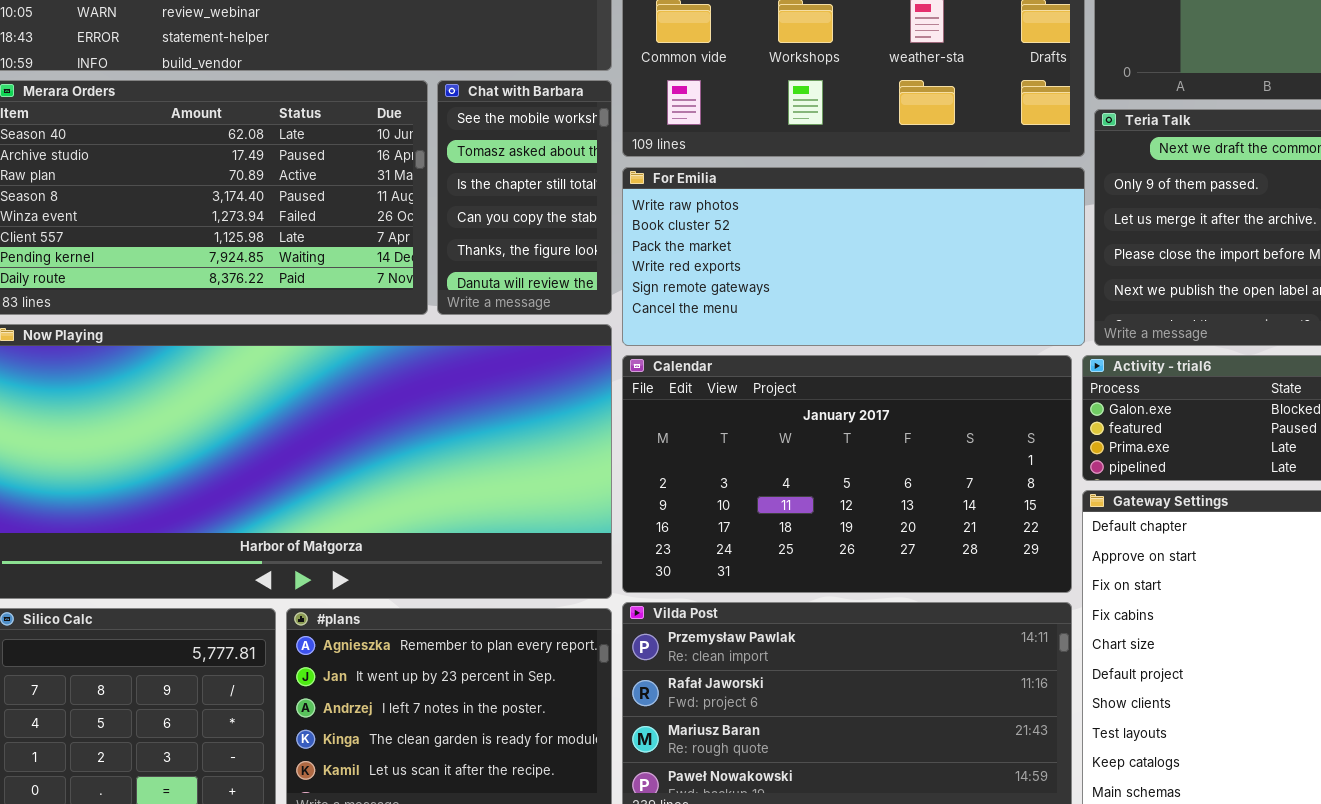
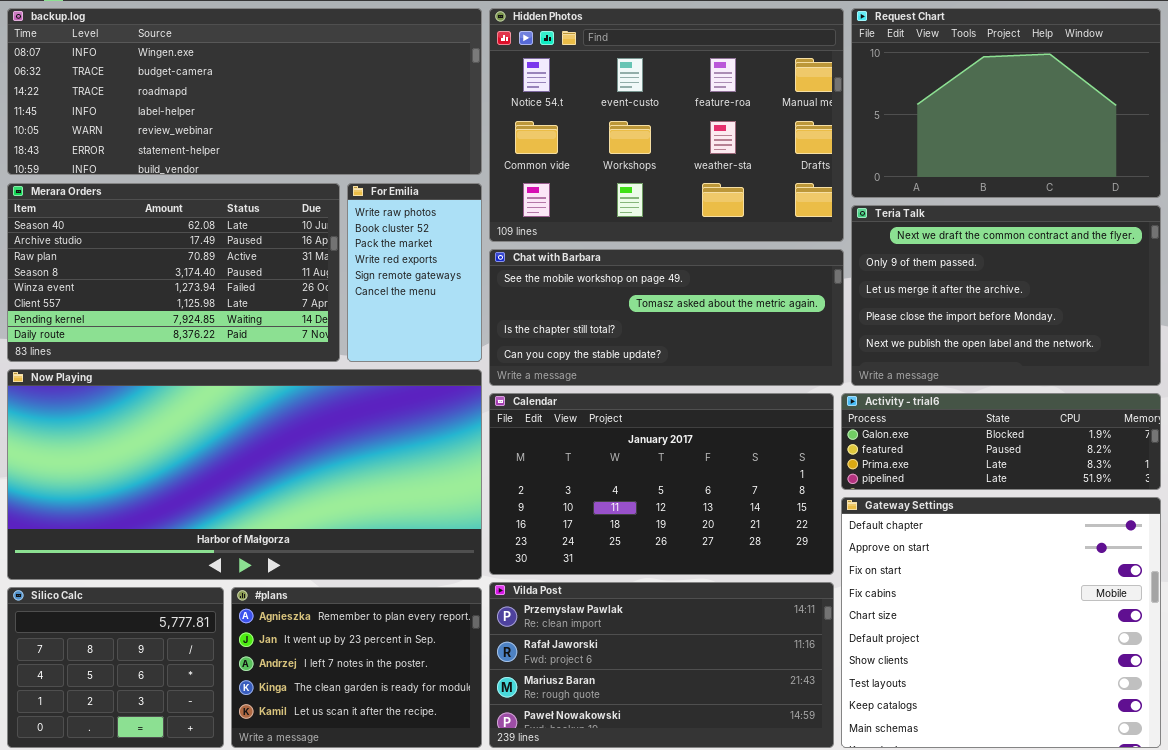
Chat with Barbara: [437,80,612,315] -> [489,249,844,386], moved, resized
For Emilia: [622,167,1085,346] -> [347,183,482,362], moved, resized

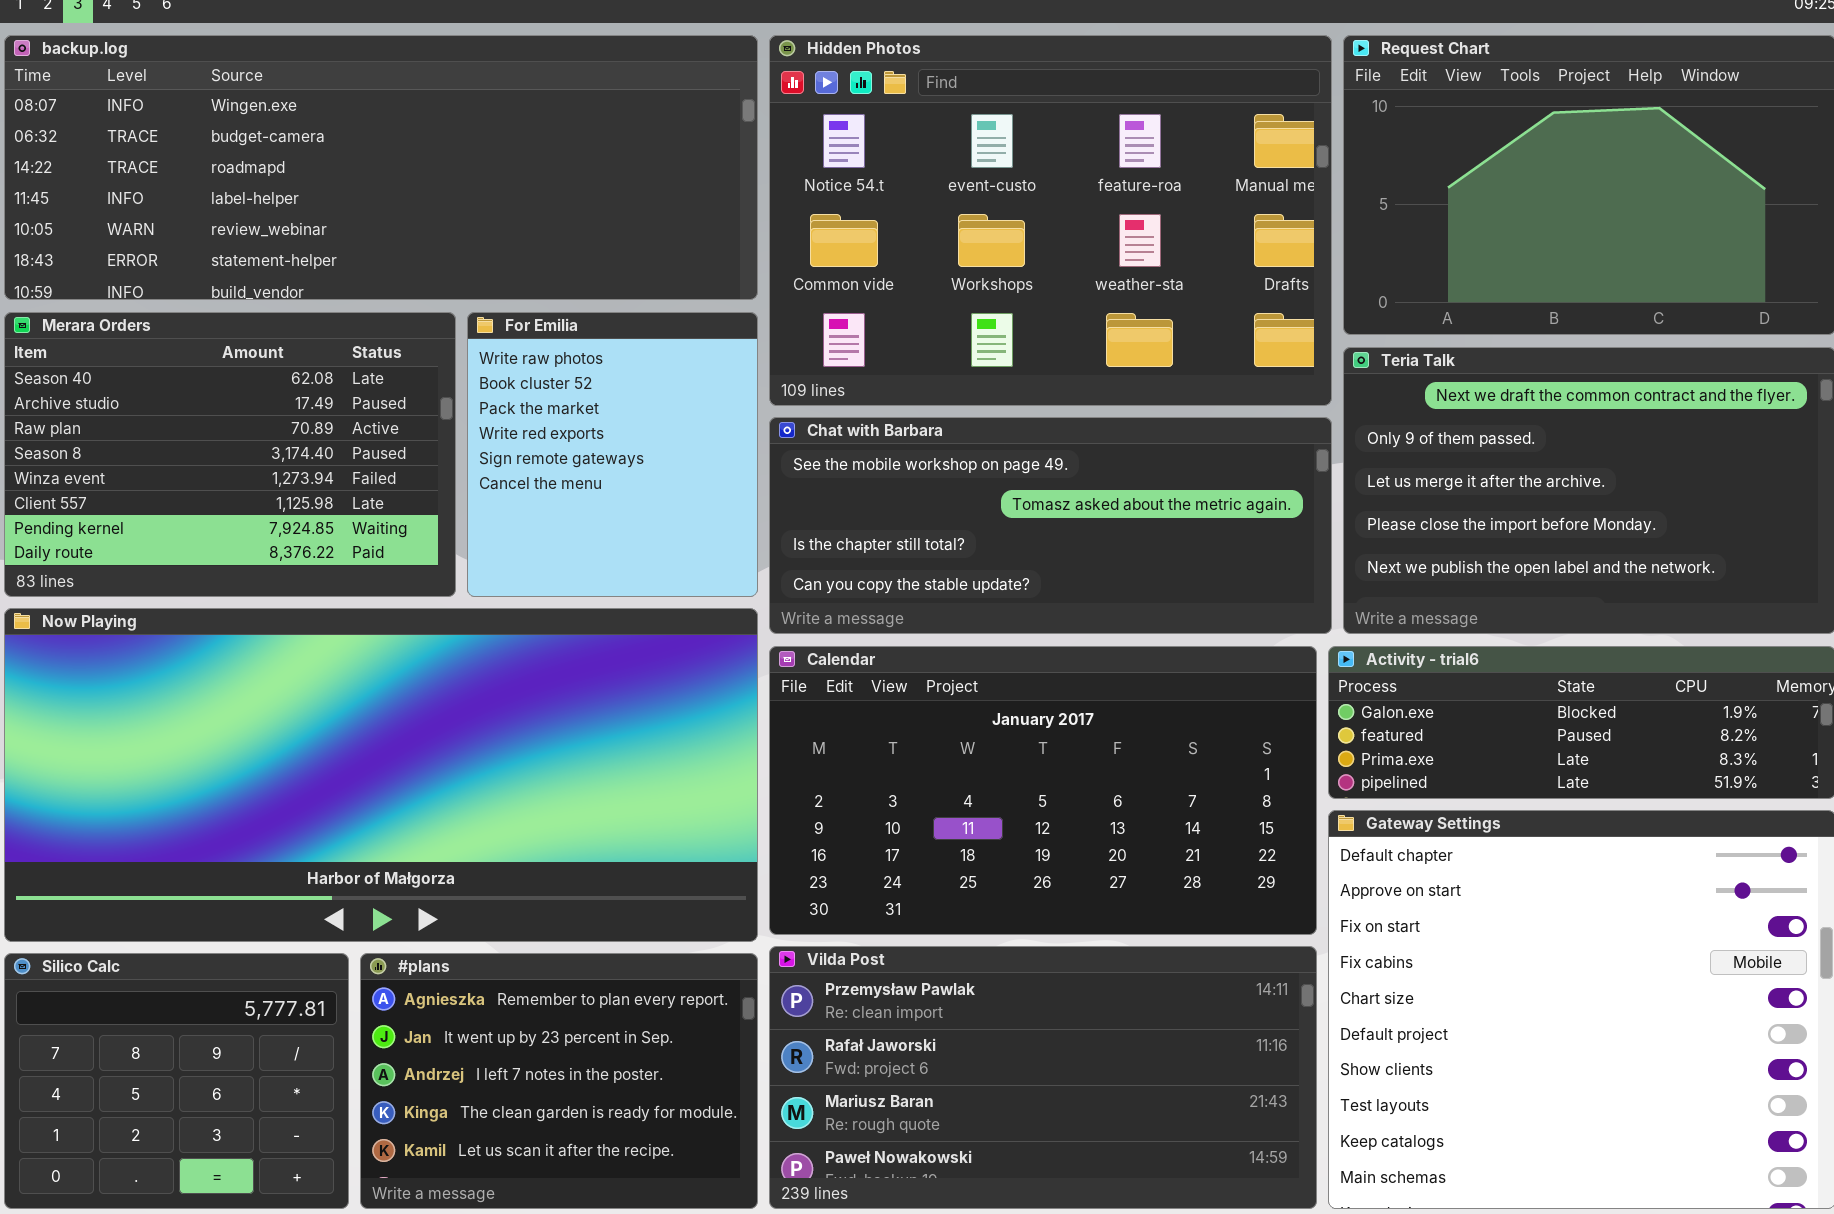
Merara Orders: [7,183,340,362] -> [4,312,456,597], resized
For Emilia: [347,183,482,362] -> [467,312,758,597], resized

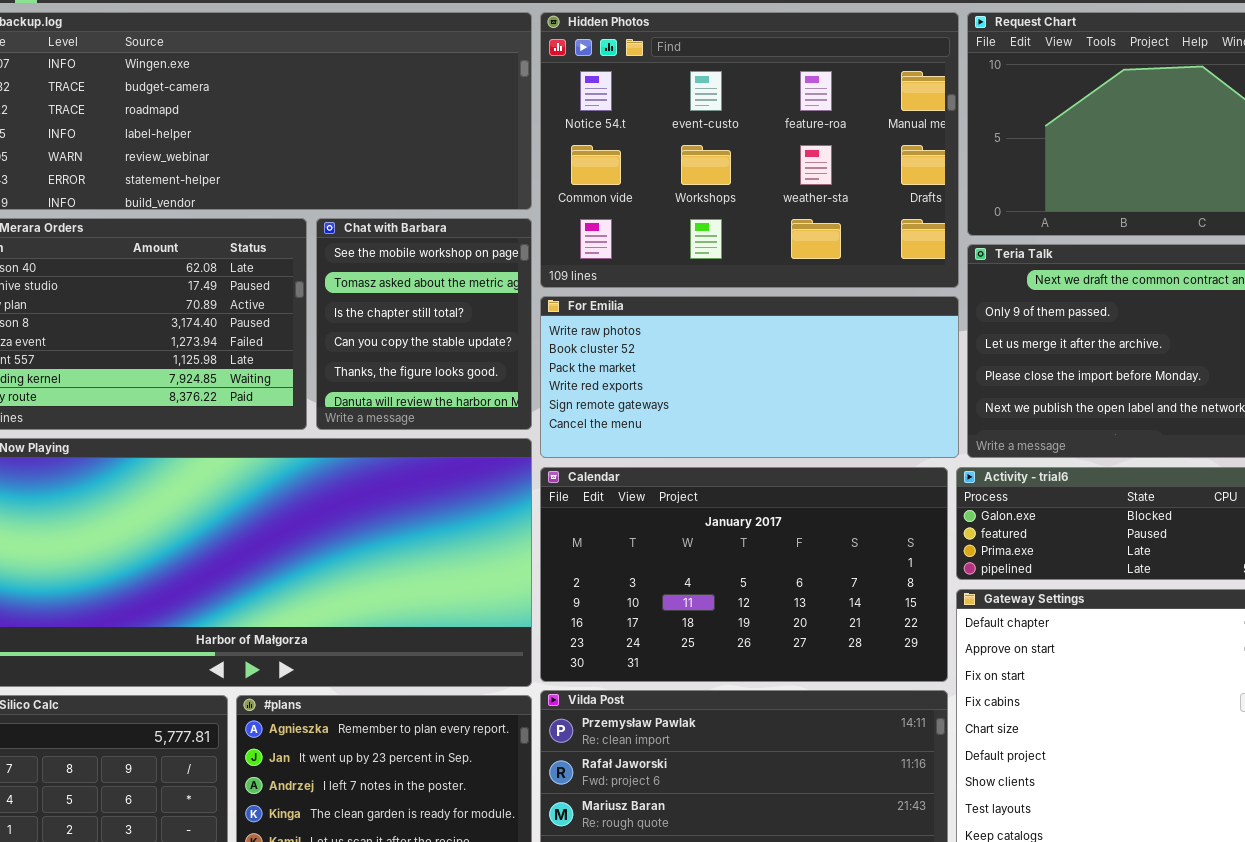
For Emilia: [467,312,758,597] -> [540,296,959,458], moved, resized
Chat with Barbara: [769,417,1332,634] -> [316,218,532,430], moved, resized

